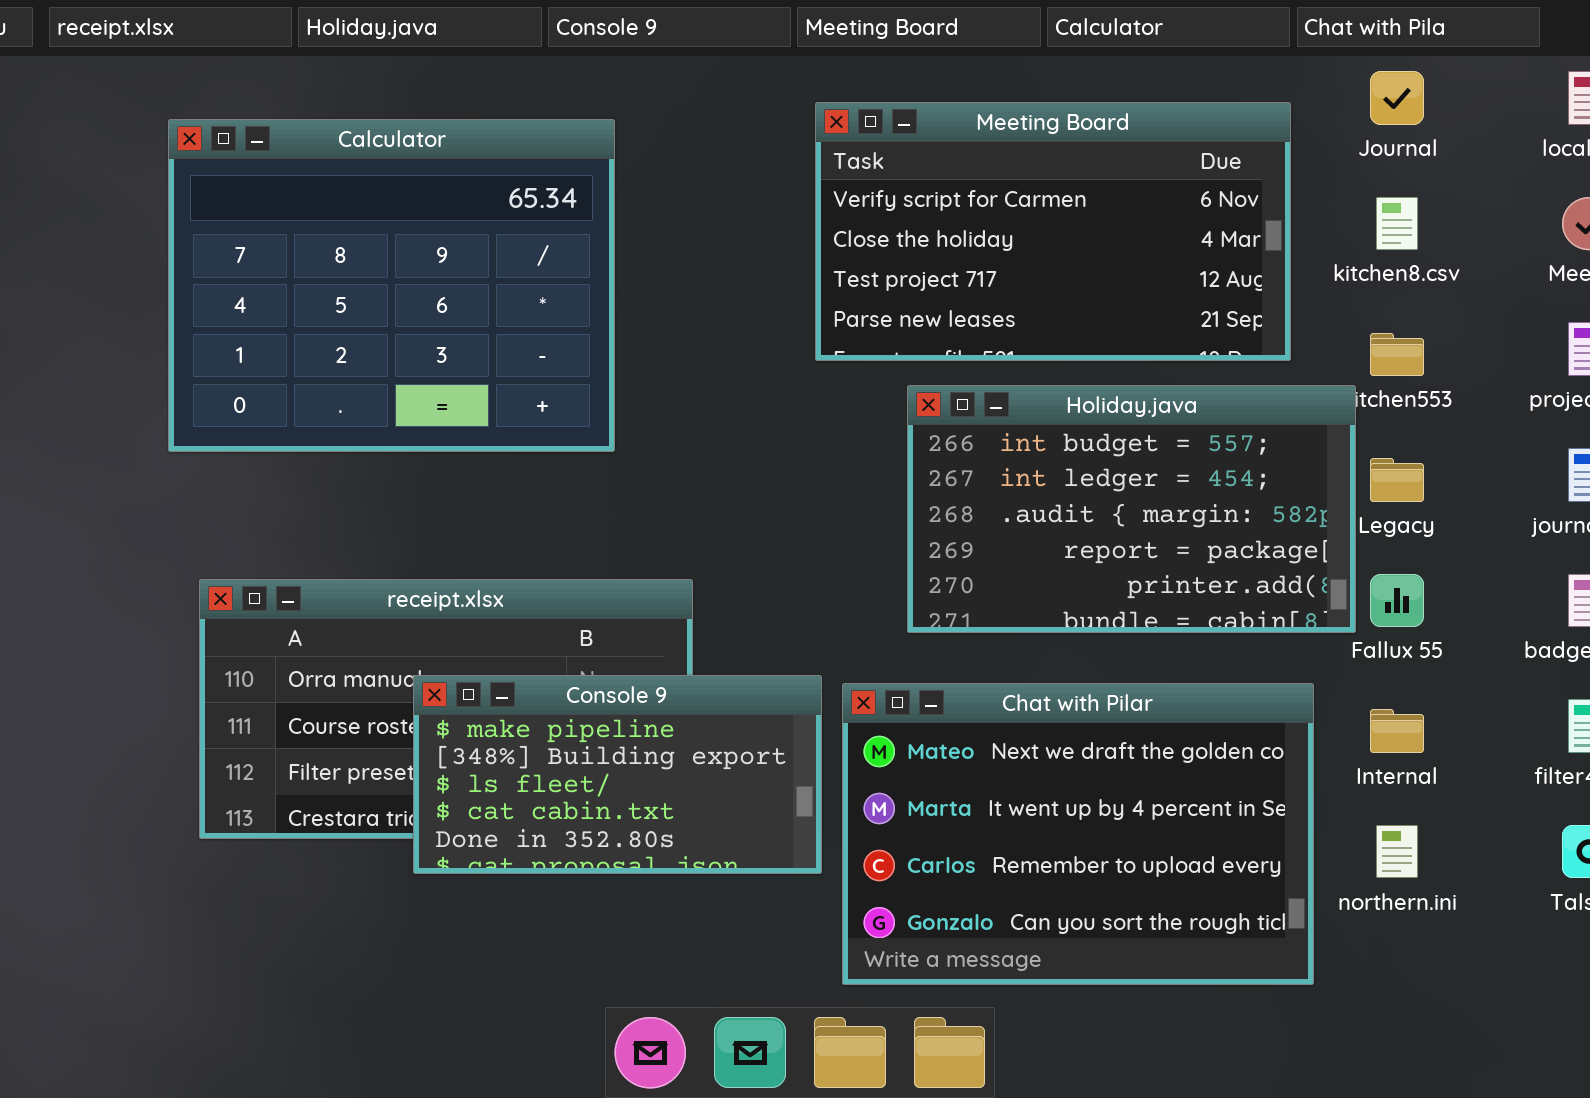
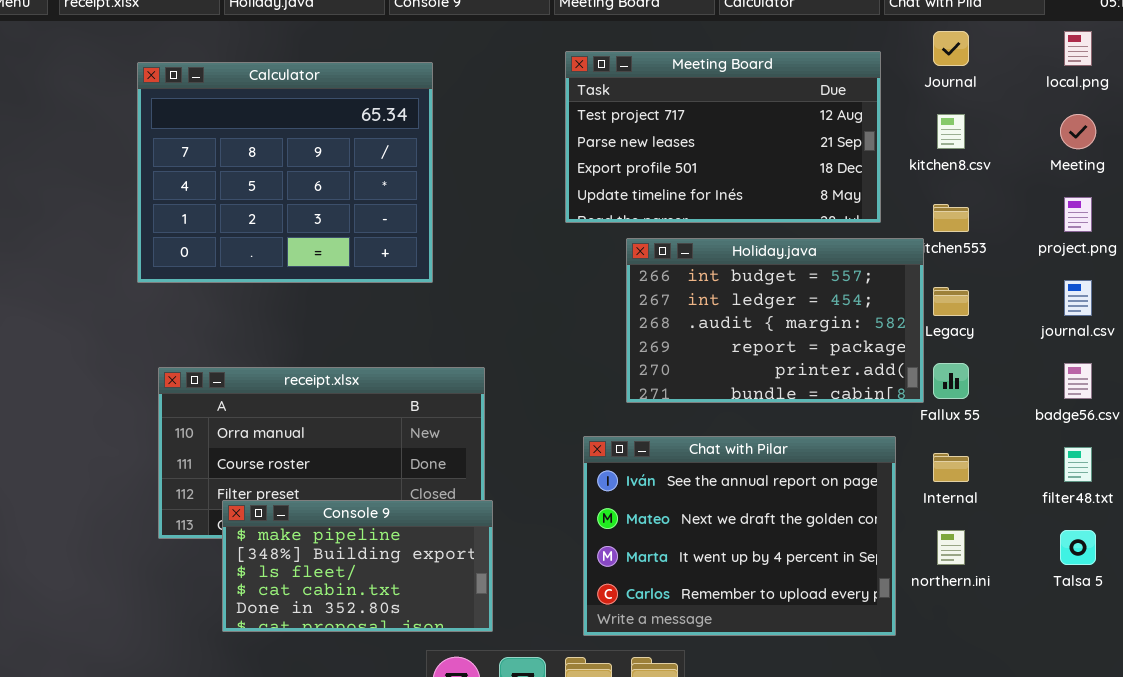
Meeting Board: [815,102,1291,361] -> [565,51,881,223], scrolled down 2 rows
Console 9: [413,675,822,874] -> [222,500,493,632], moved
Chat with Pilar: [842,683,1314,985] -> [583,436,896,636], scrolled up 1 row

